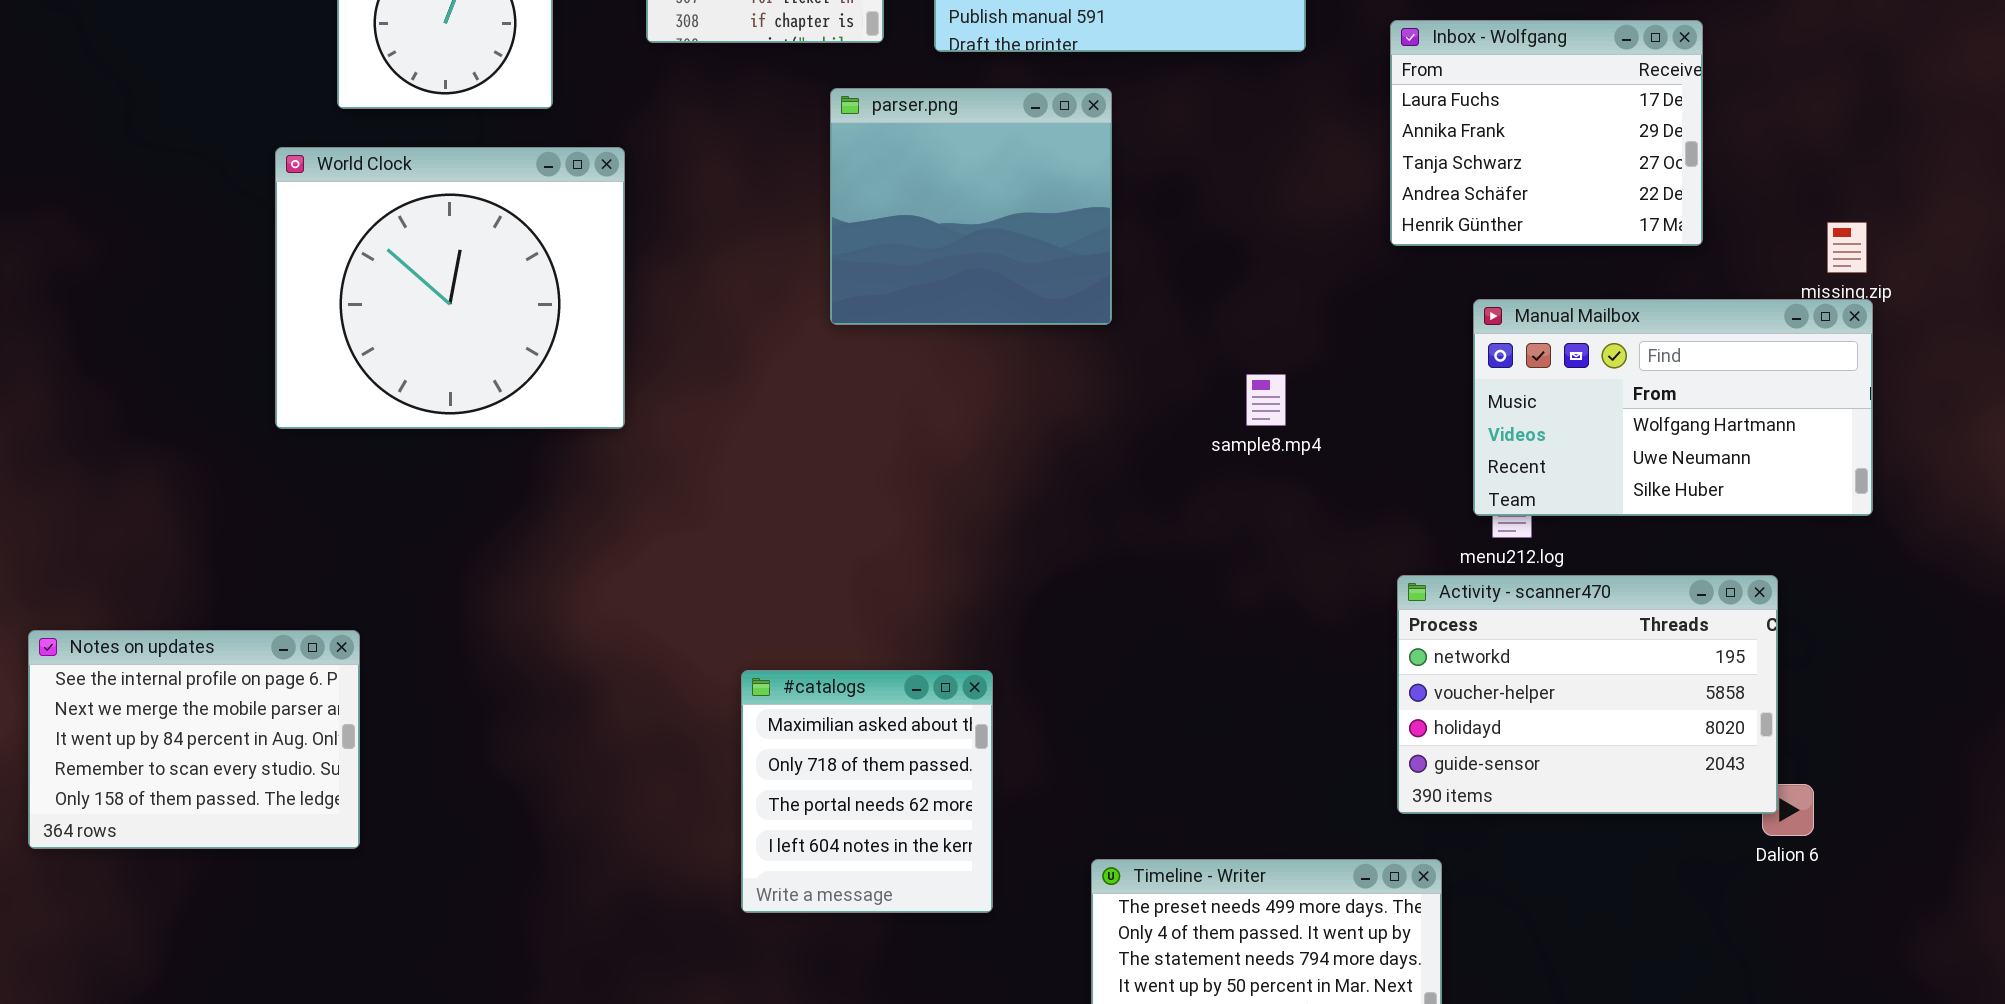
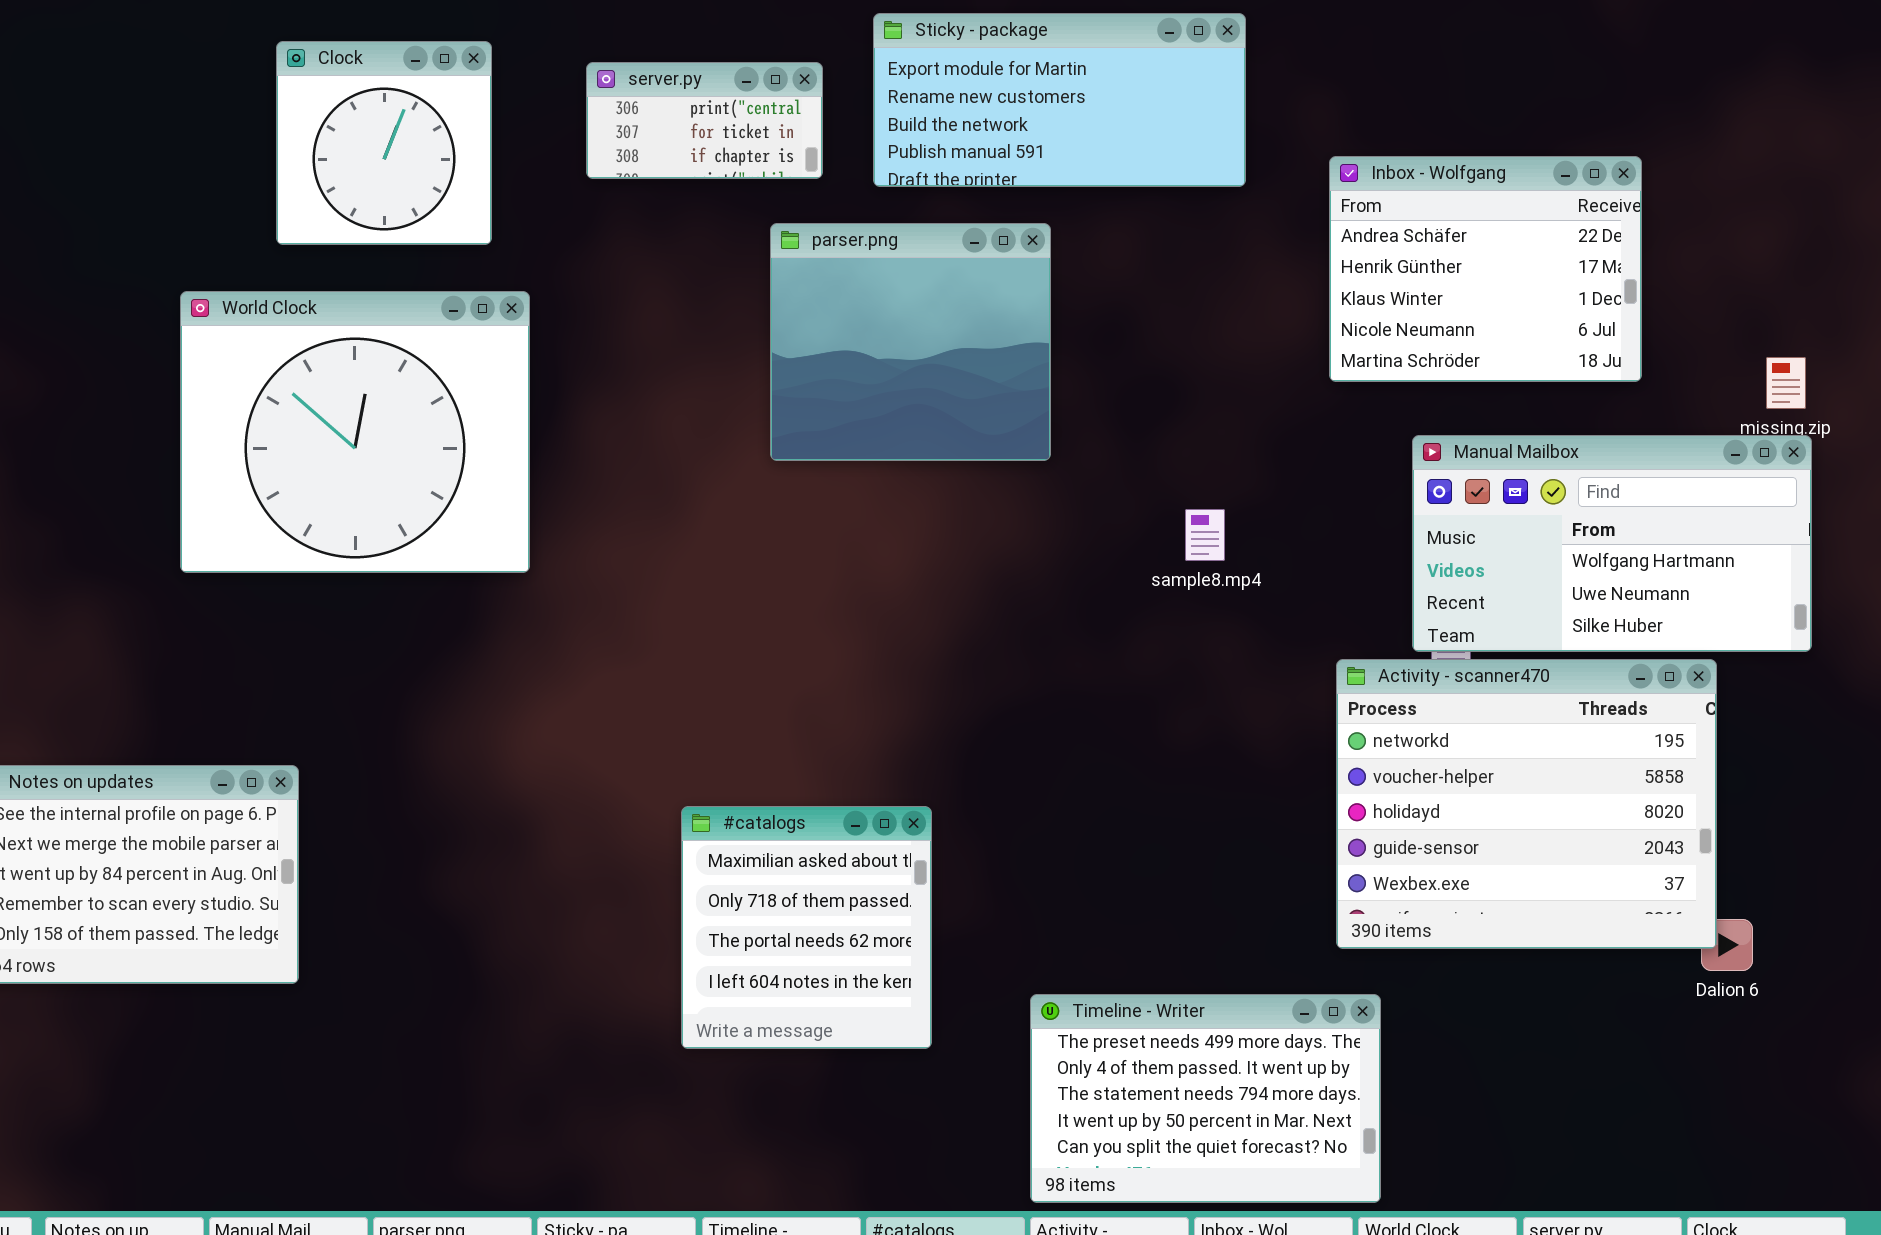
Inbox - Wolfgang: [1390,20,1703,246] -> [1329,156,1642,382], scrolled down 3 rows
World Clock: [275,147,625,429] -> [180,291,530,573], moved
Activity - scanner470: [1397,575,1778,814] -> [1336,659,1717,949], resized

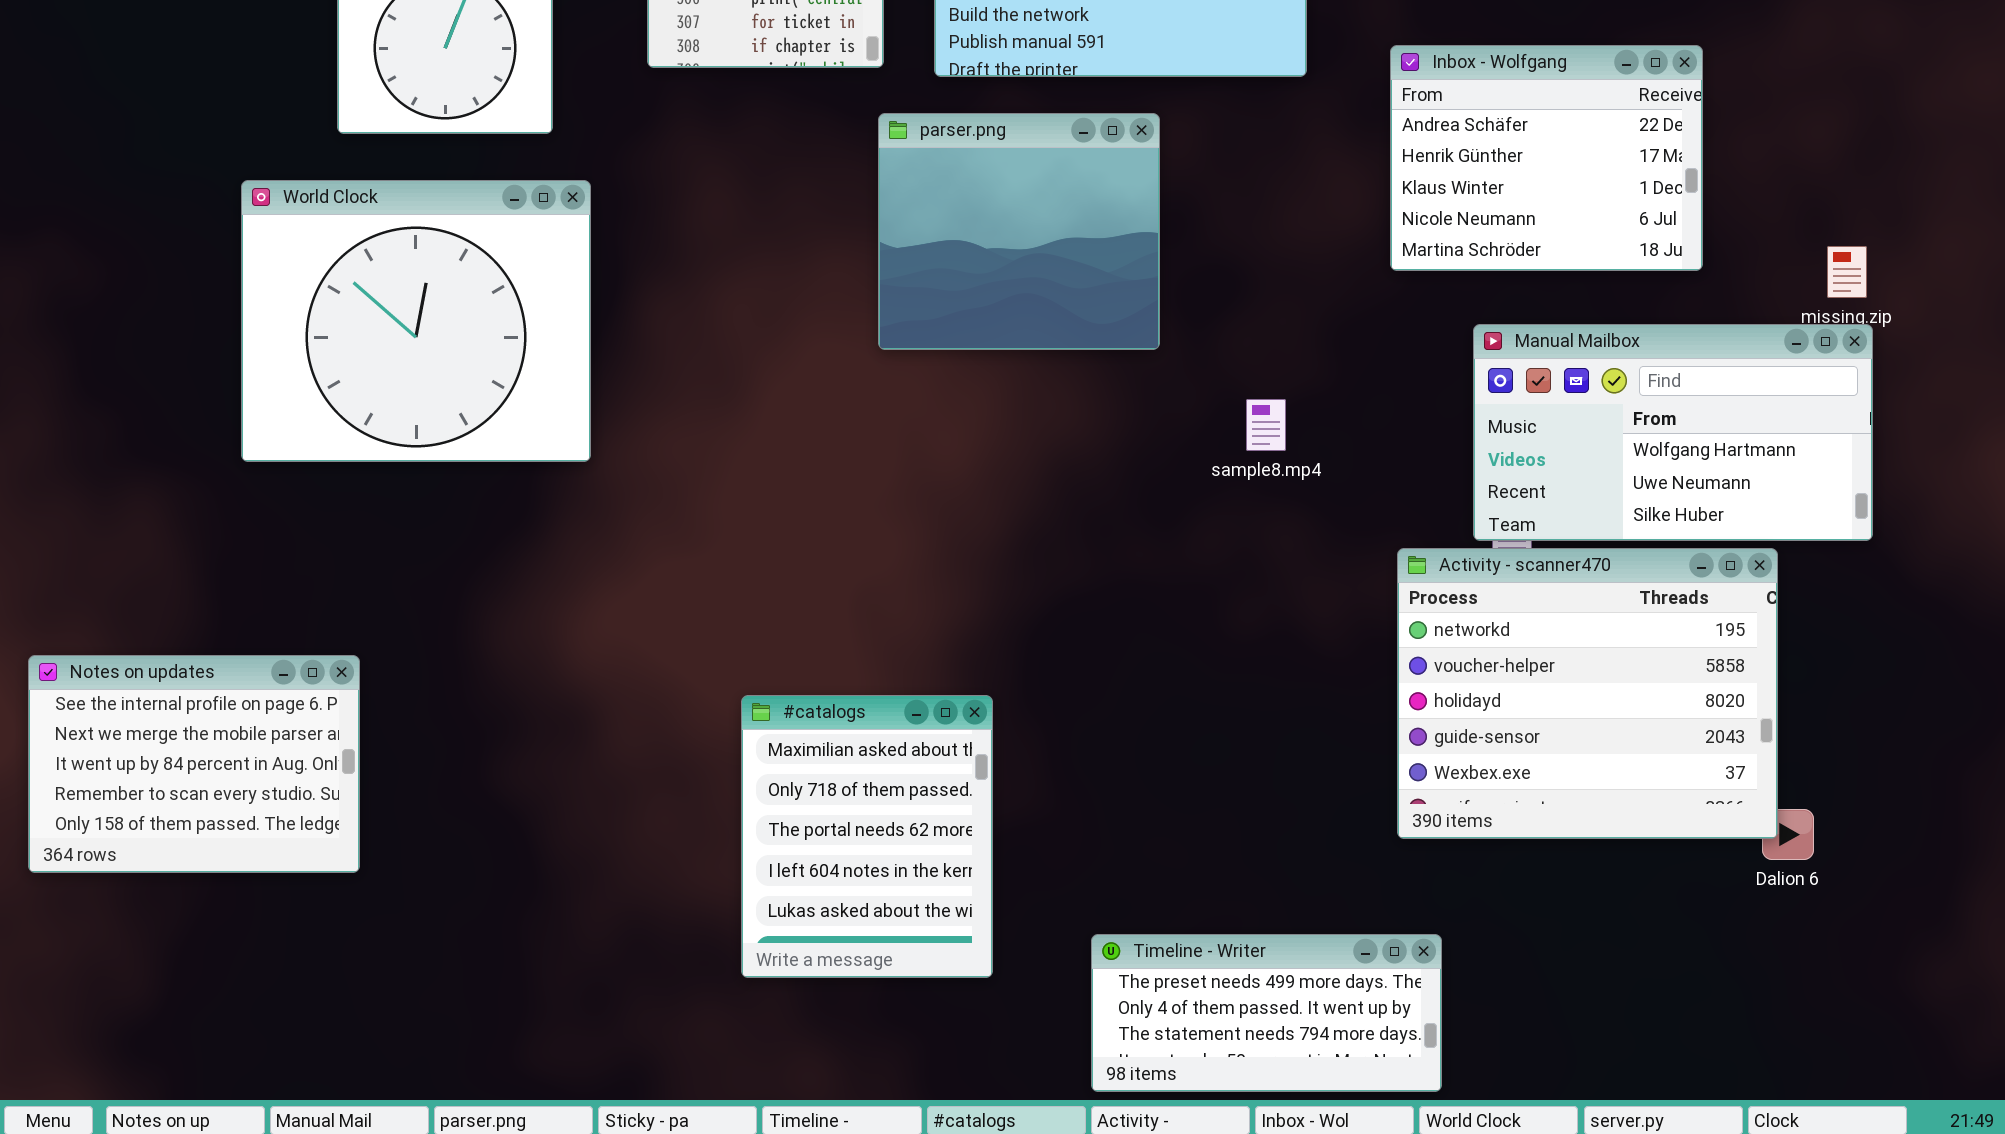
parser.png: [770,223,1051,461] -> [878,113,1160,350], moved
#catalogs: [681,806,932,1049] -> [741,695,993,978], resized
Timeline - Writer: [1030,994,1381,1203] -> [1091,934,1442,1092], resized

